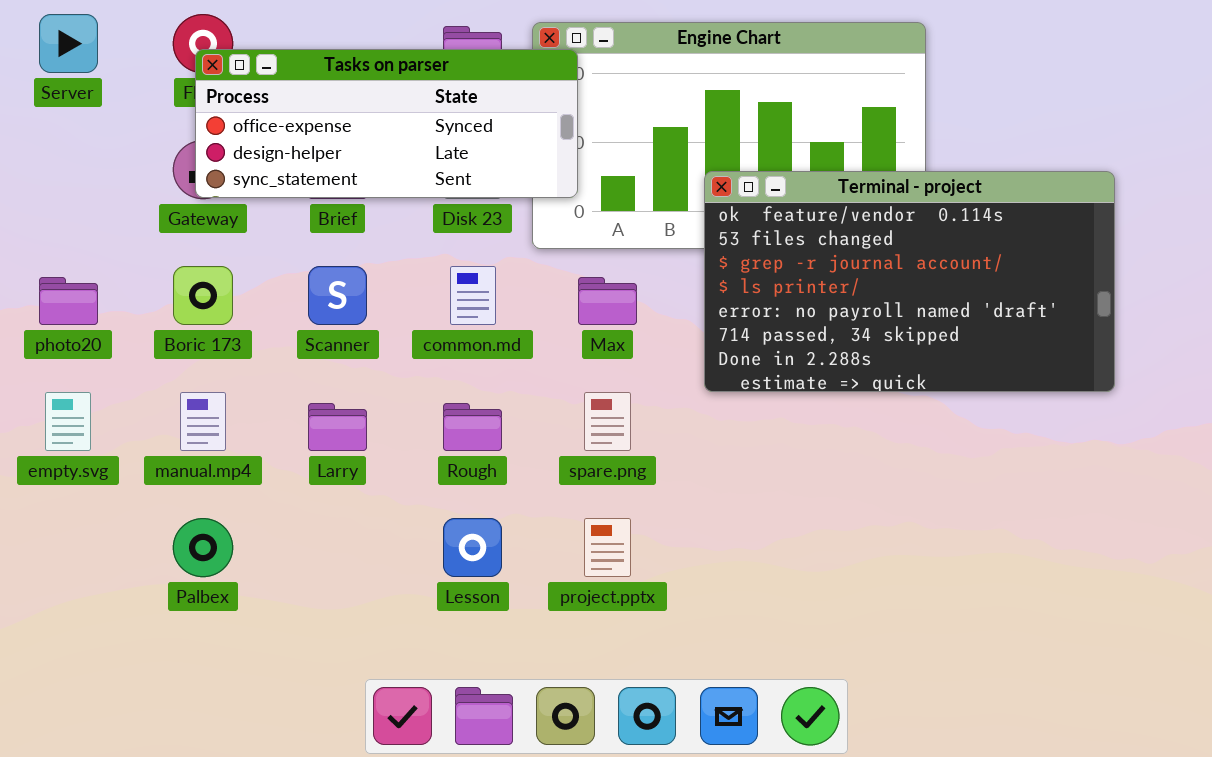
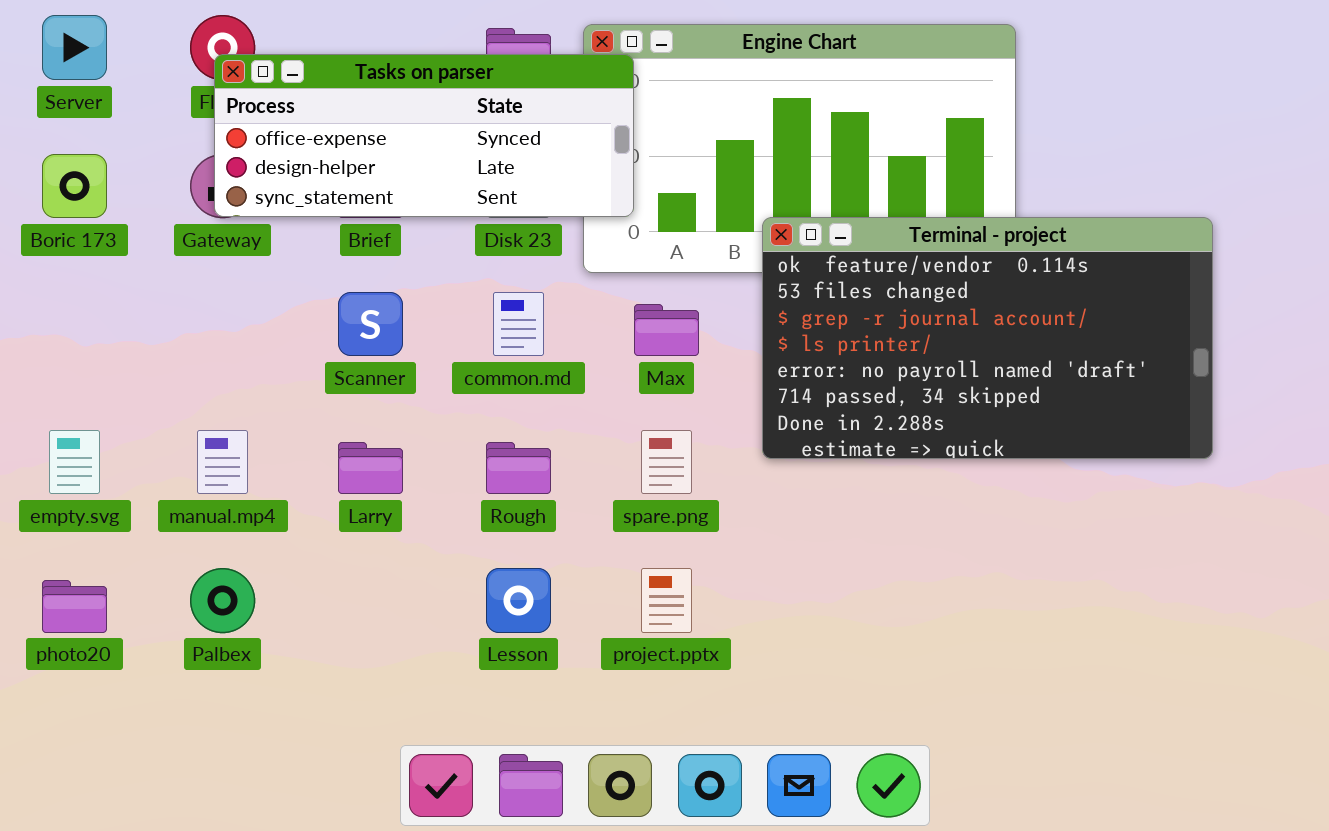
Terminal - project: [704,171,1115,392] -> [762,217,1213,459], moved
Boric 173: [173,266,233,325] -> [42,154,107,218], moved
photo20: [39,277,98,325] -> [42,580,107,633], moved

